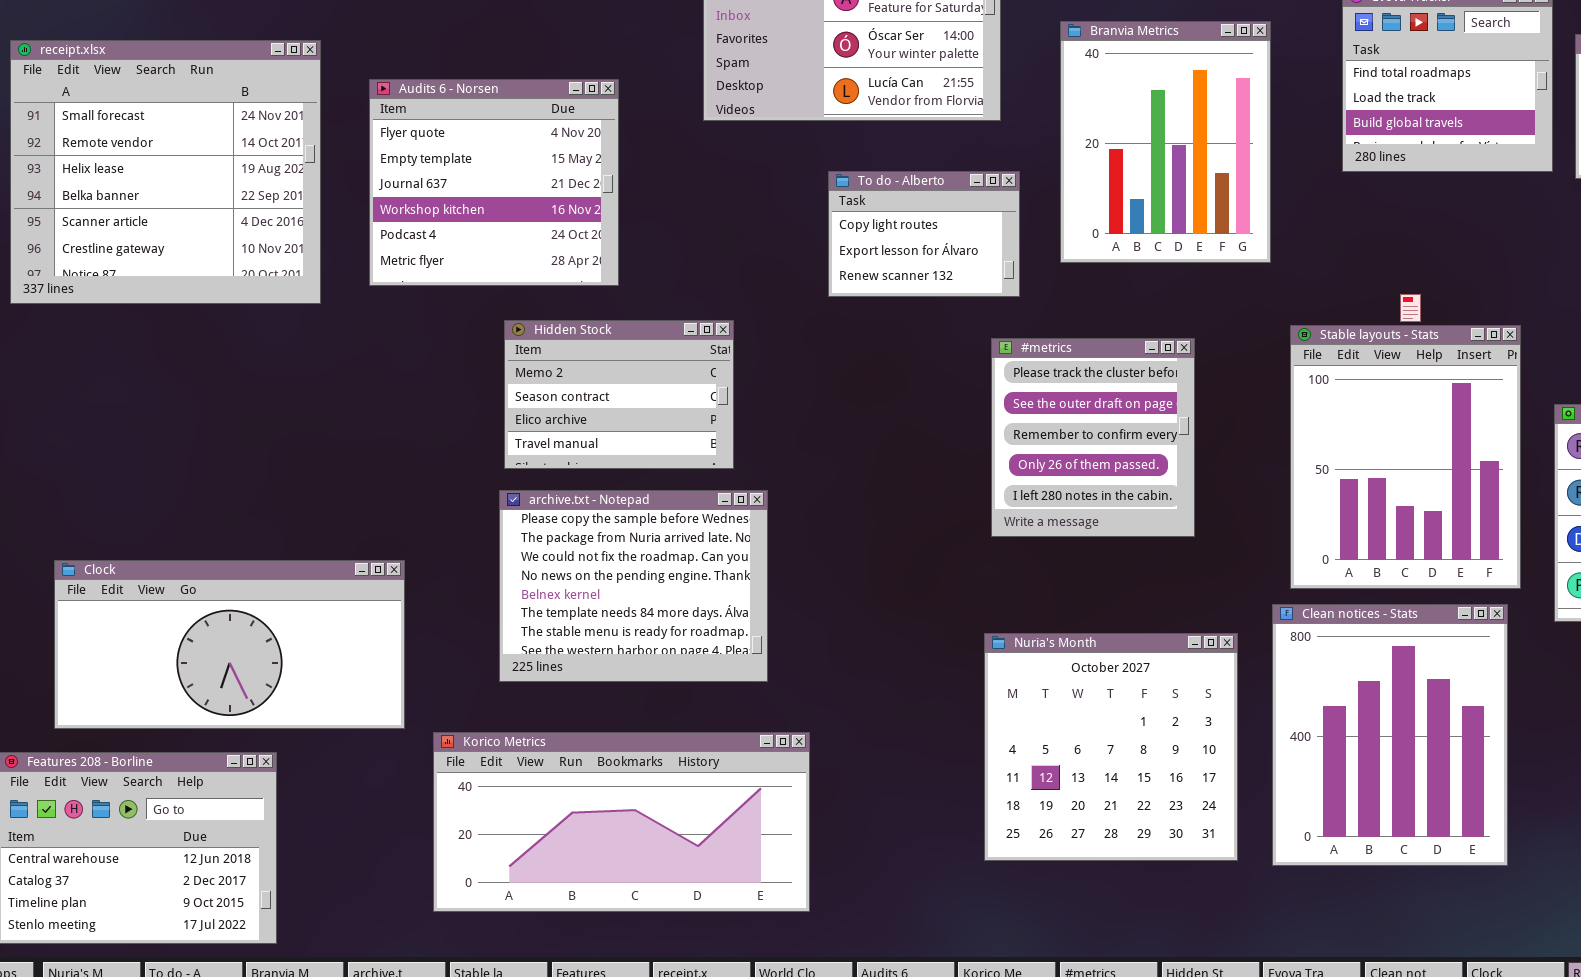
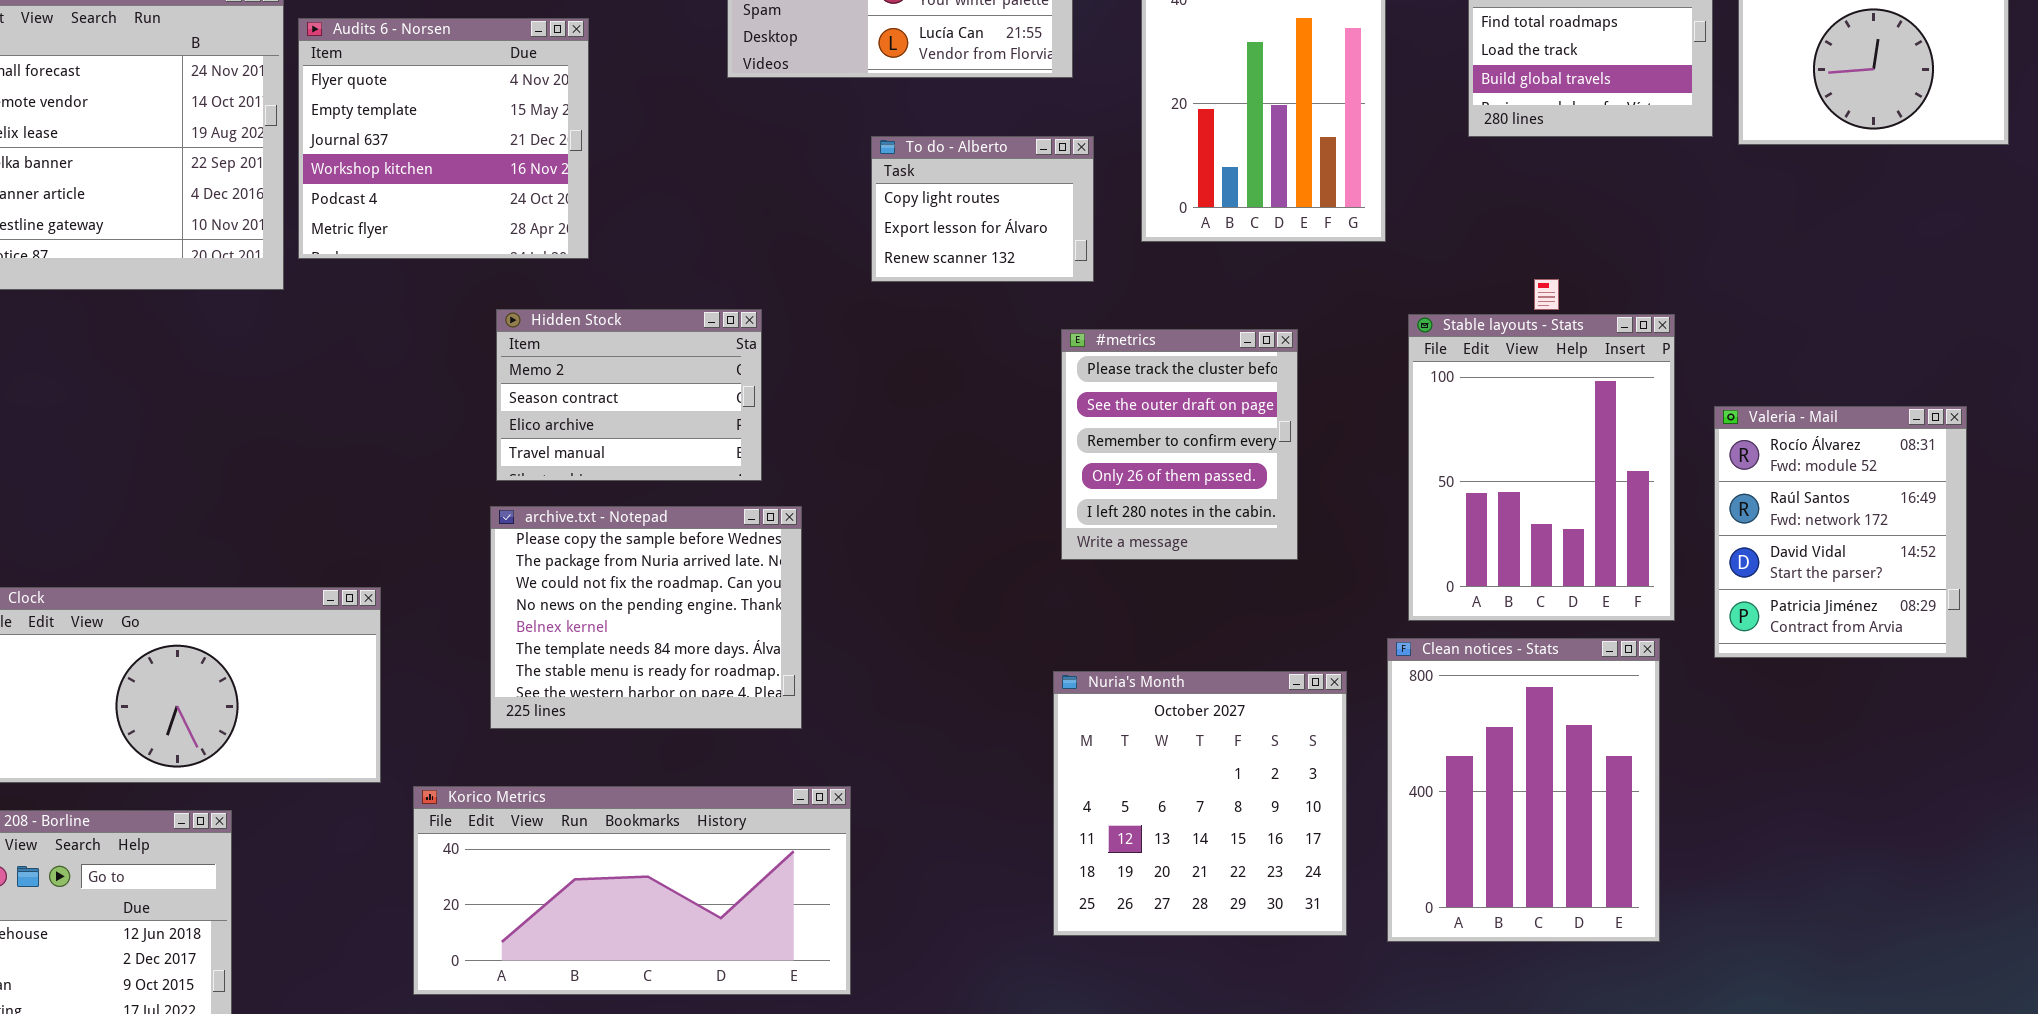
Audits 6 - Norsen: [369,79,619,286] -> [298,18,589,259], moved

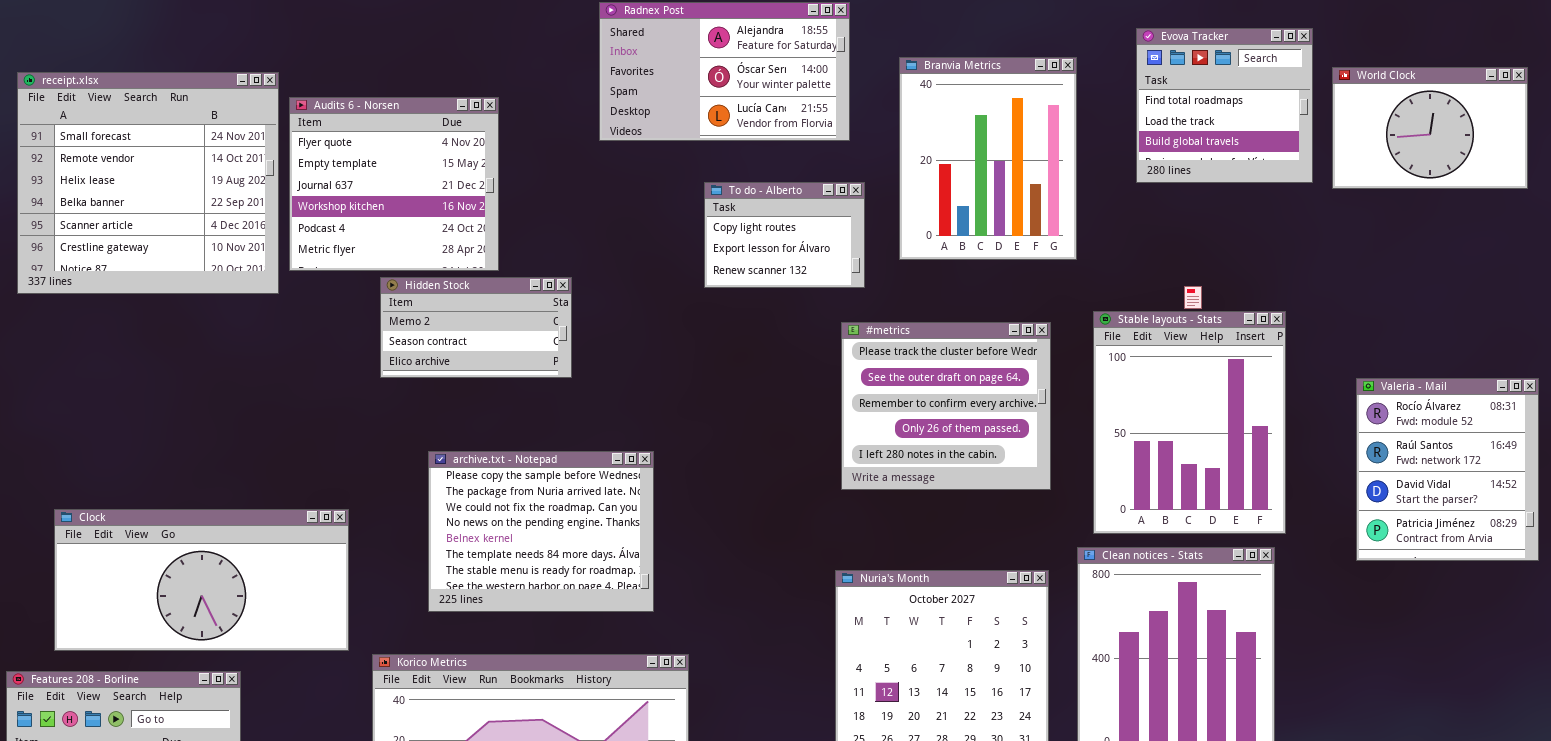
Hidden Stock: [496,309,762,481] -> [380,277,572,378], moved, resized
#metrics: [1061,329,1298,560] -> [841,322,1051,490], resized
Valeria - Mail: [1714,406,1967,658] -> [1356,378,1539,561], moved

